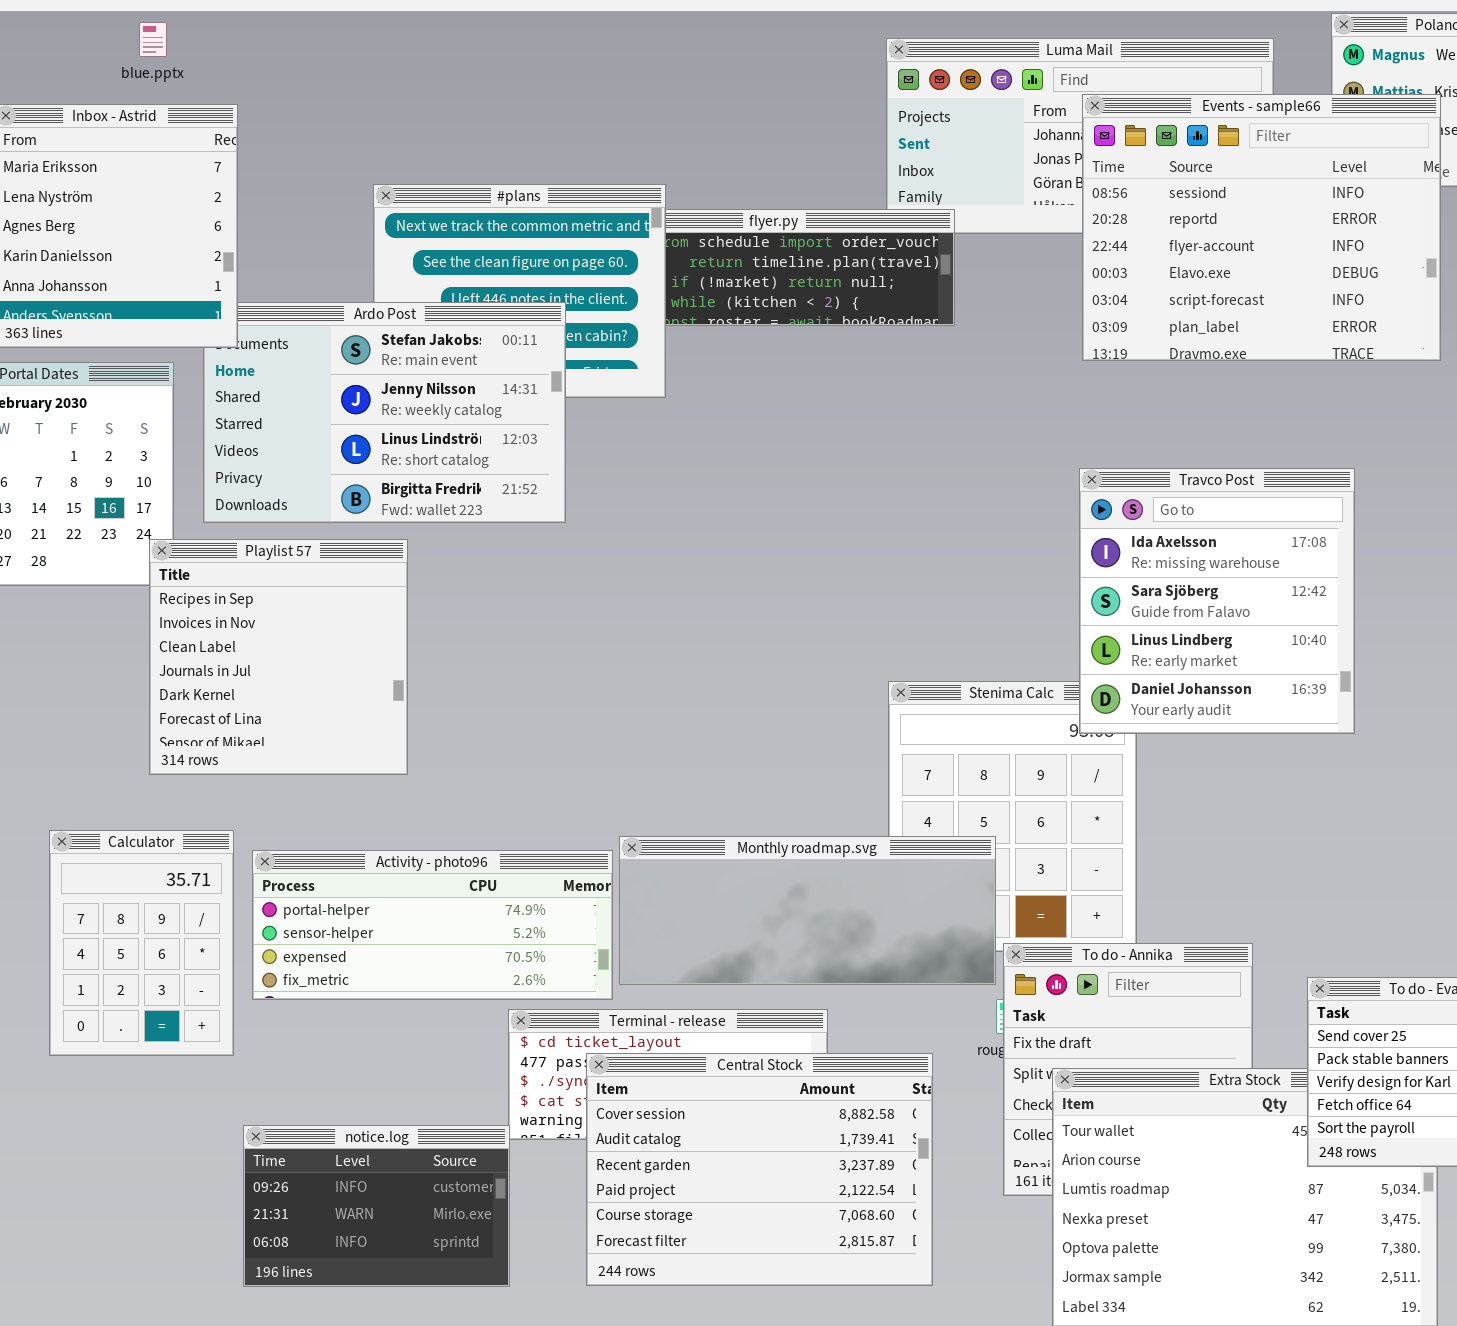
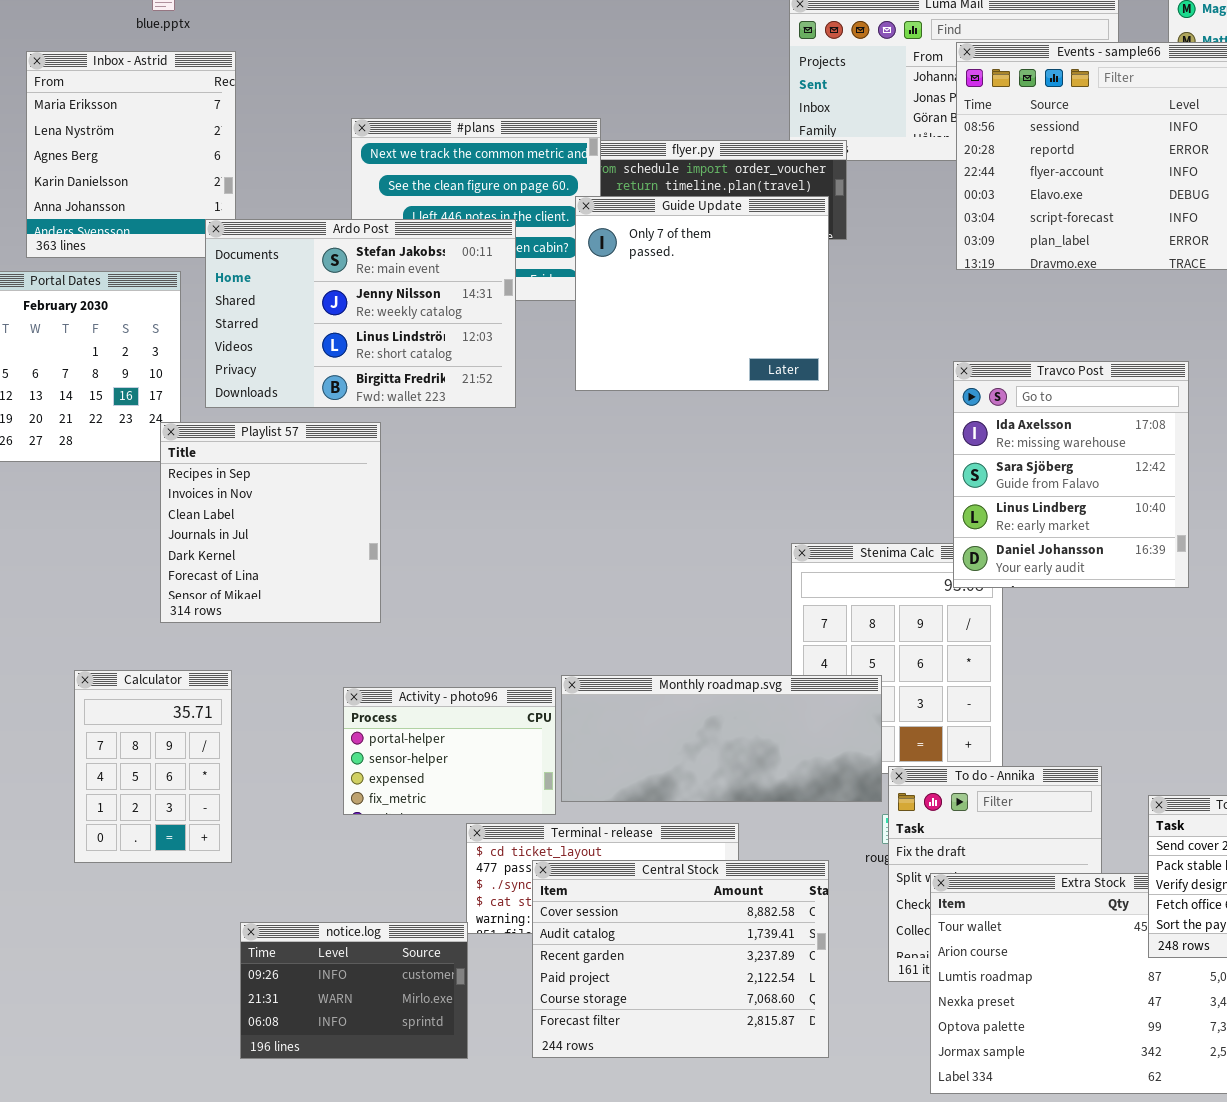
Guide Update: none -> [575,196,829,391], opened
Ardo Post: [203,302,566,523] -> [205,219,516,408], raised
Activity - photo96: [252,850,613,1000] -> [343,687,556,815], resized

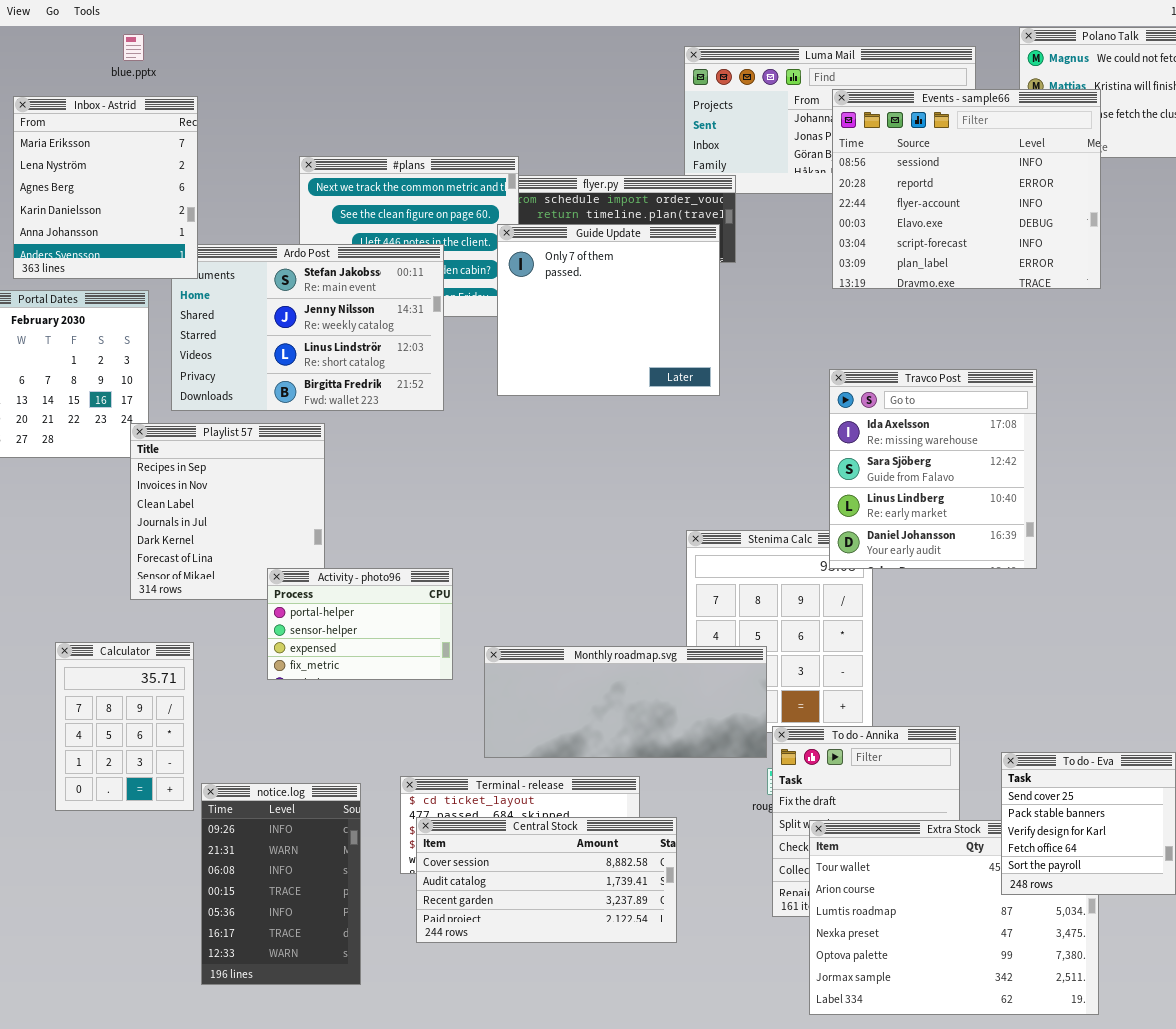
Inbox - Astrid: [26,51,236,258] -> [13,96,198,279], raised
Activity - photo96: [343,687,556,815] -> [267,568,453,680], moved
Central Stock: [532,860,829,1058] -> [416,817,677,943], moved, resized
notice.log: [240,922,468,1059] -> [201,783,361,985], resized

